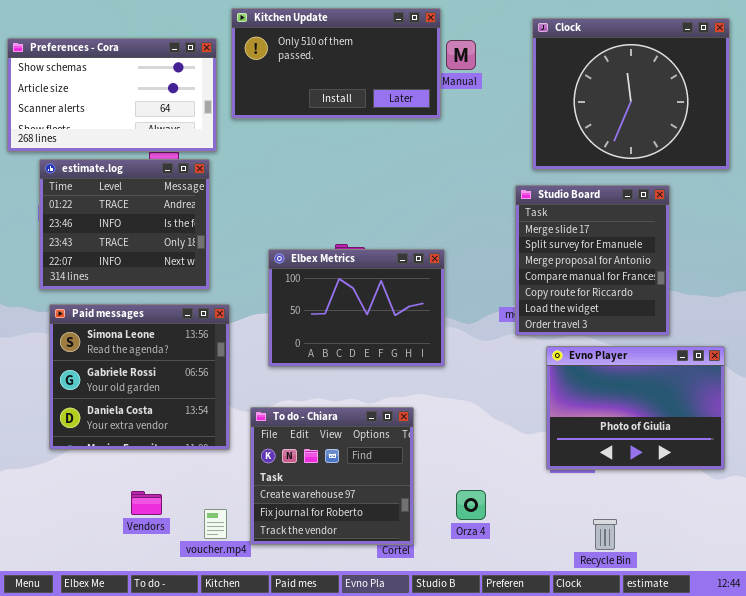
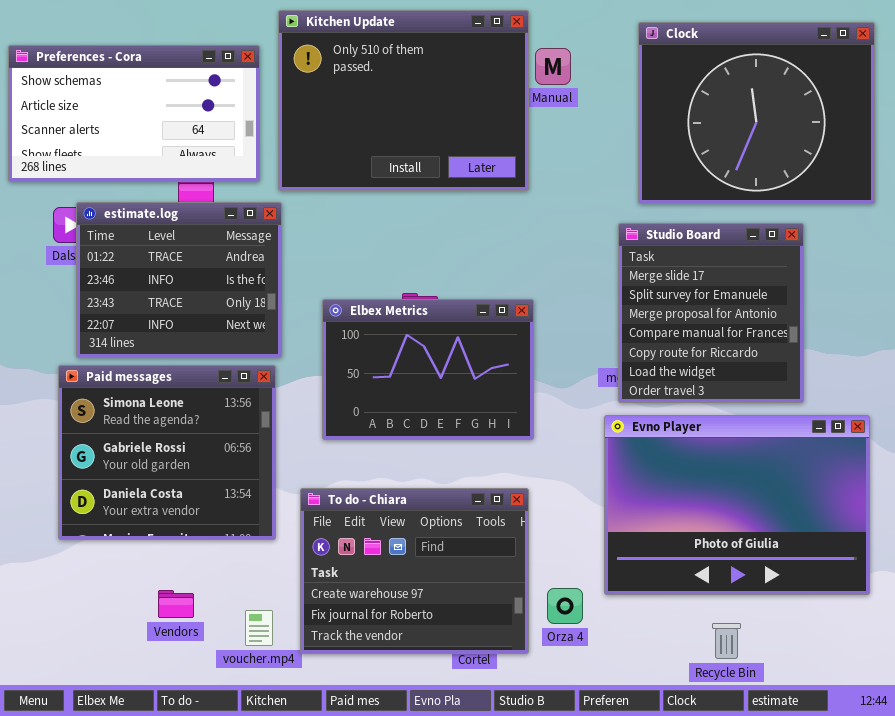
Kitchen Update: [231,8,441,119] -> [278,10,529,191], resized
estimate.log: [39,159,210,290] -> [76,202,282,358], moved
Evno Player: [546,346,725,470] -> [604,415,870,595], resized
To do - Chiara: [250,407,414,545] -> [300,488,529,654], resized

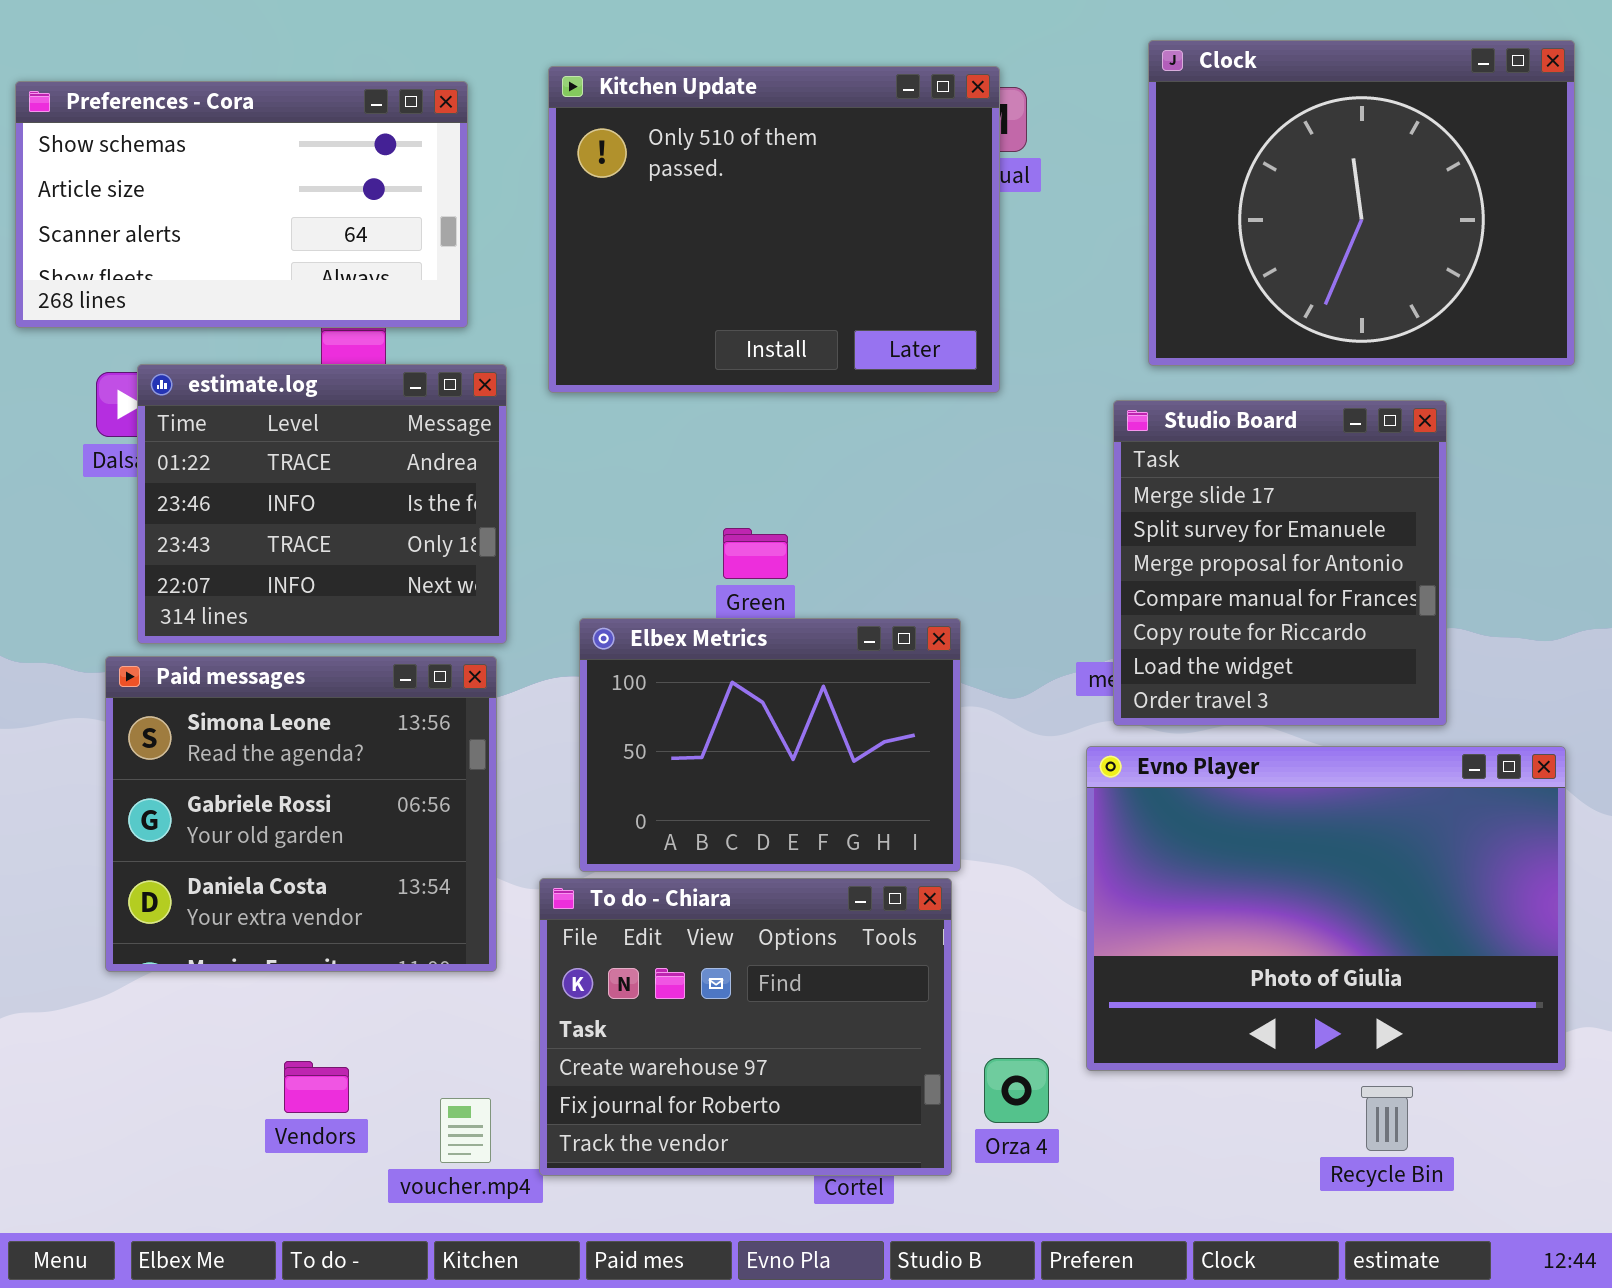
Kitchen Update: [278,10,529,191] -> [548,66,1000,393], moved
Elbex Metrics: [322,299,534,440] -> [579,618,961,872], moved
Recycle Bin: [712,623,741,659] -> [1361,1086,1413,1151], moved

